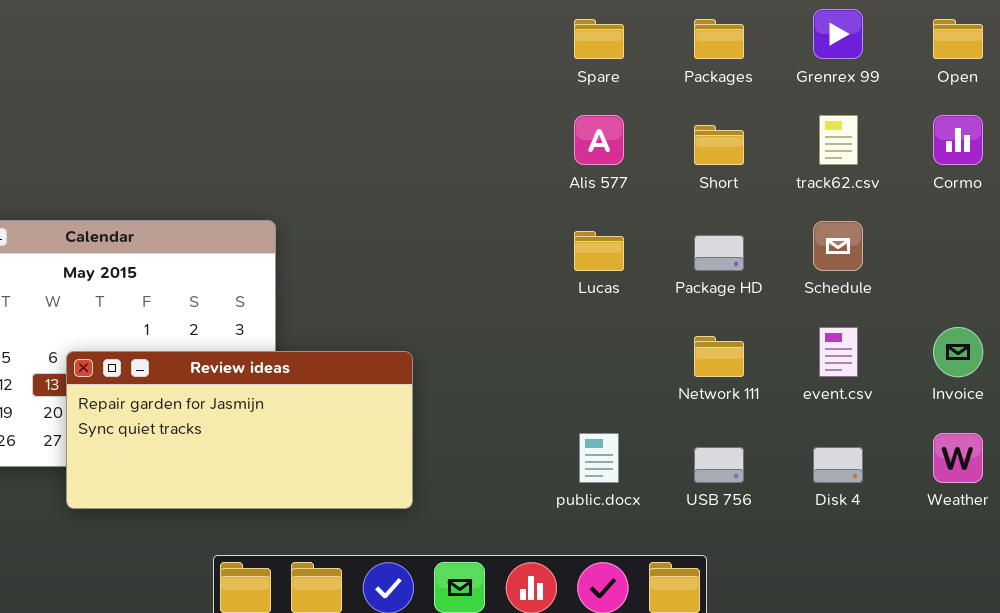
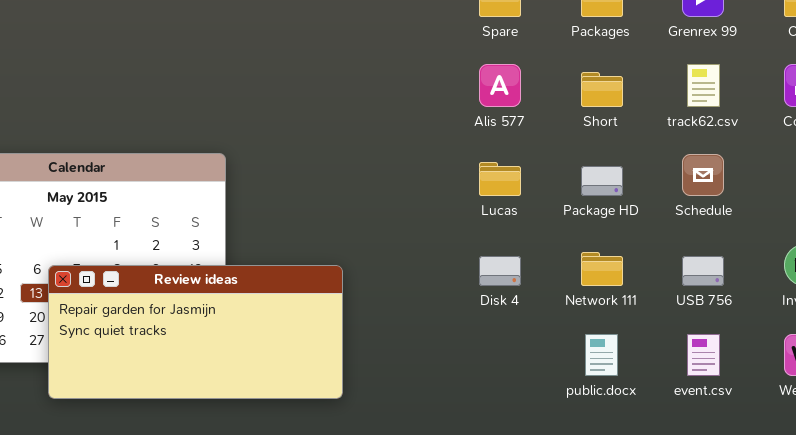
event.csv: [819,327,858,377] -> [687,334,720,376], moved
public.docx: [579,433,619,483] -> [585,334,618,376], moved
USB 756: [694,447,744,483] -> [682,256,724,286], moved
Disk 4: [813,447,863,483] -> [479,256,521,286], moved

